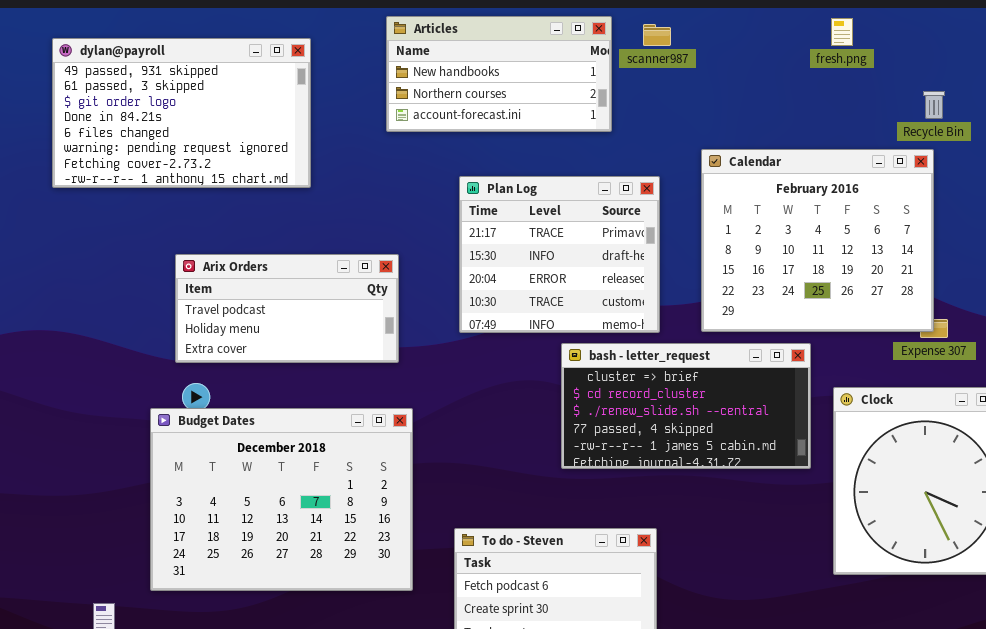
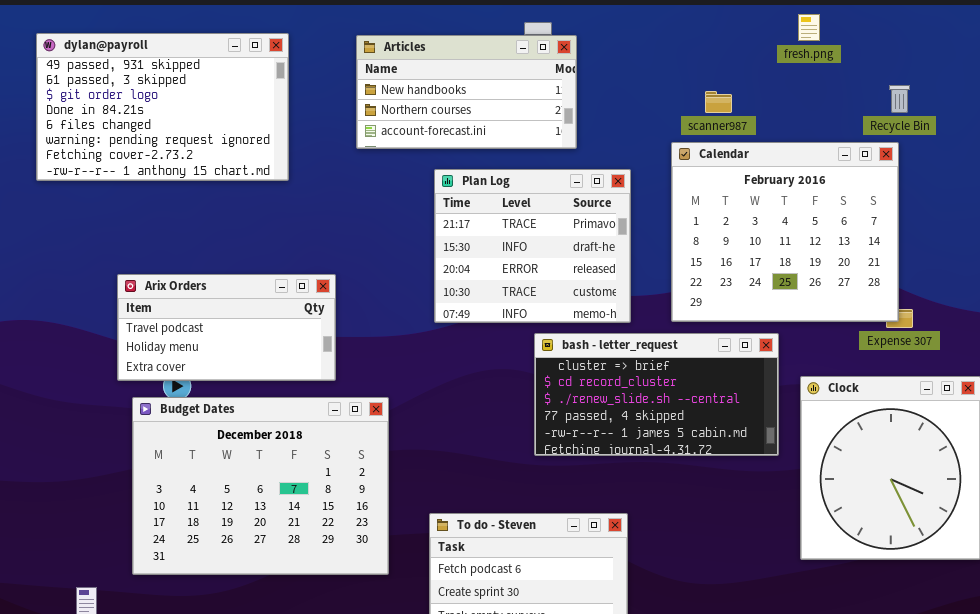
Articles: [386,16,612,132] -> [356,35,577,149], moved
scanner987: [643,24,671,46] -> [705,91,732,113], moved
Arix Orders: [175,254,399,363] -> [117,274,336,381], moved

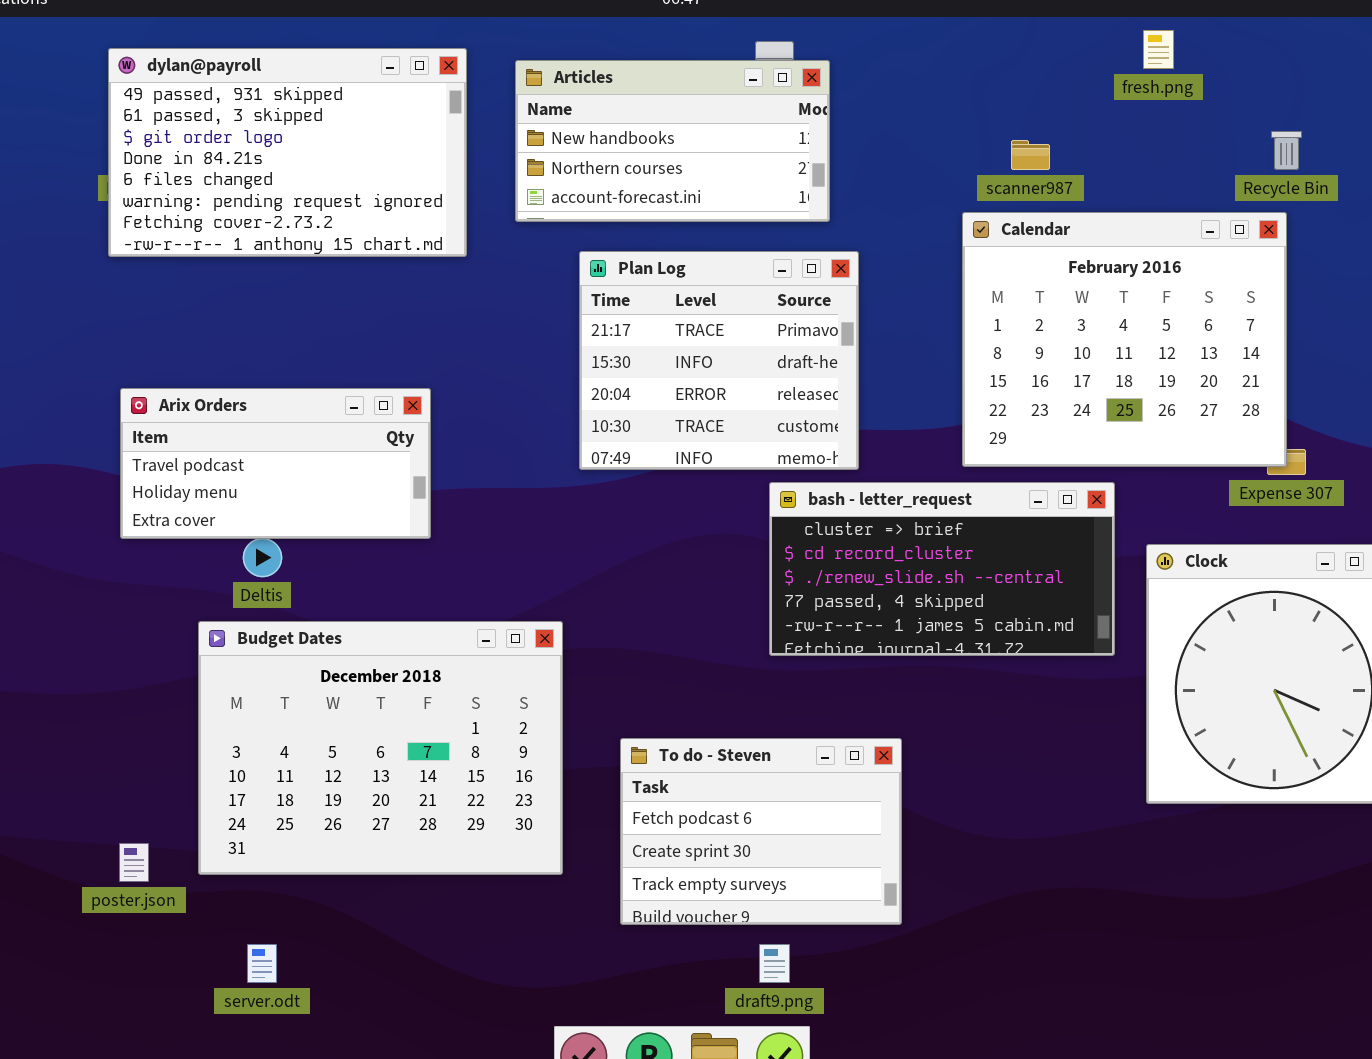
dylan@payroll: [36,33,289,181] -> [108,48,467,257], moved
Plan Log: [434,169,631,323] -> [579,251,859,470], moved
Arix Orders: [117,274,336,381] -> [120,388,431,539], moved
Budget Dates: [132,397,389,575] -> [198,621,563,875], moved

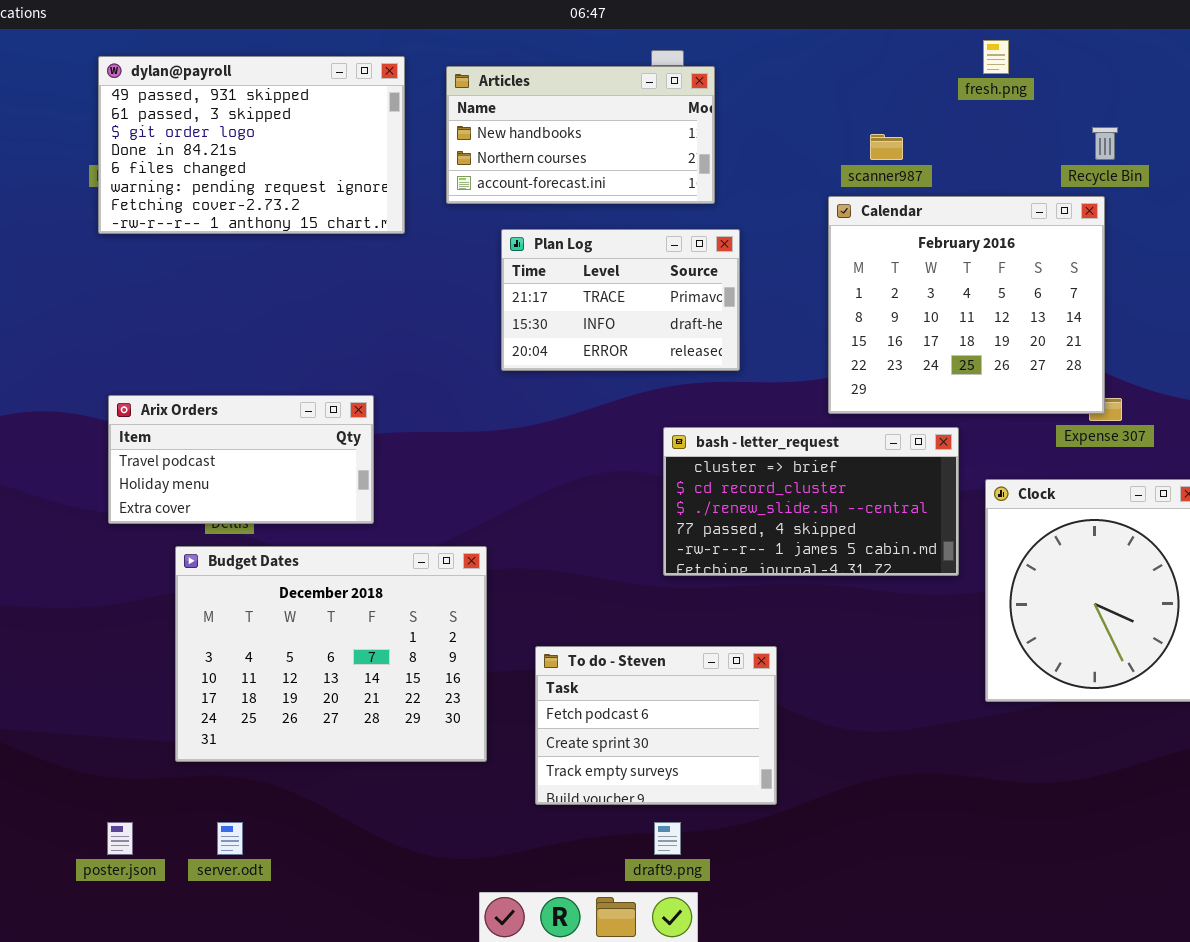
Plan Log: [579,251,859,470] -> [501,229,740,371], resized
Arix Orders: [120,388,431,539] -> [108,395,374,524], moved
poster.json: [119,843,149,882] -> [107,822,133,855], moved

